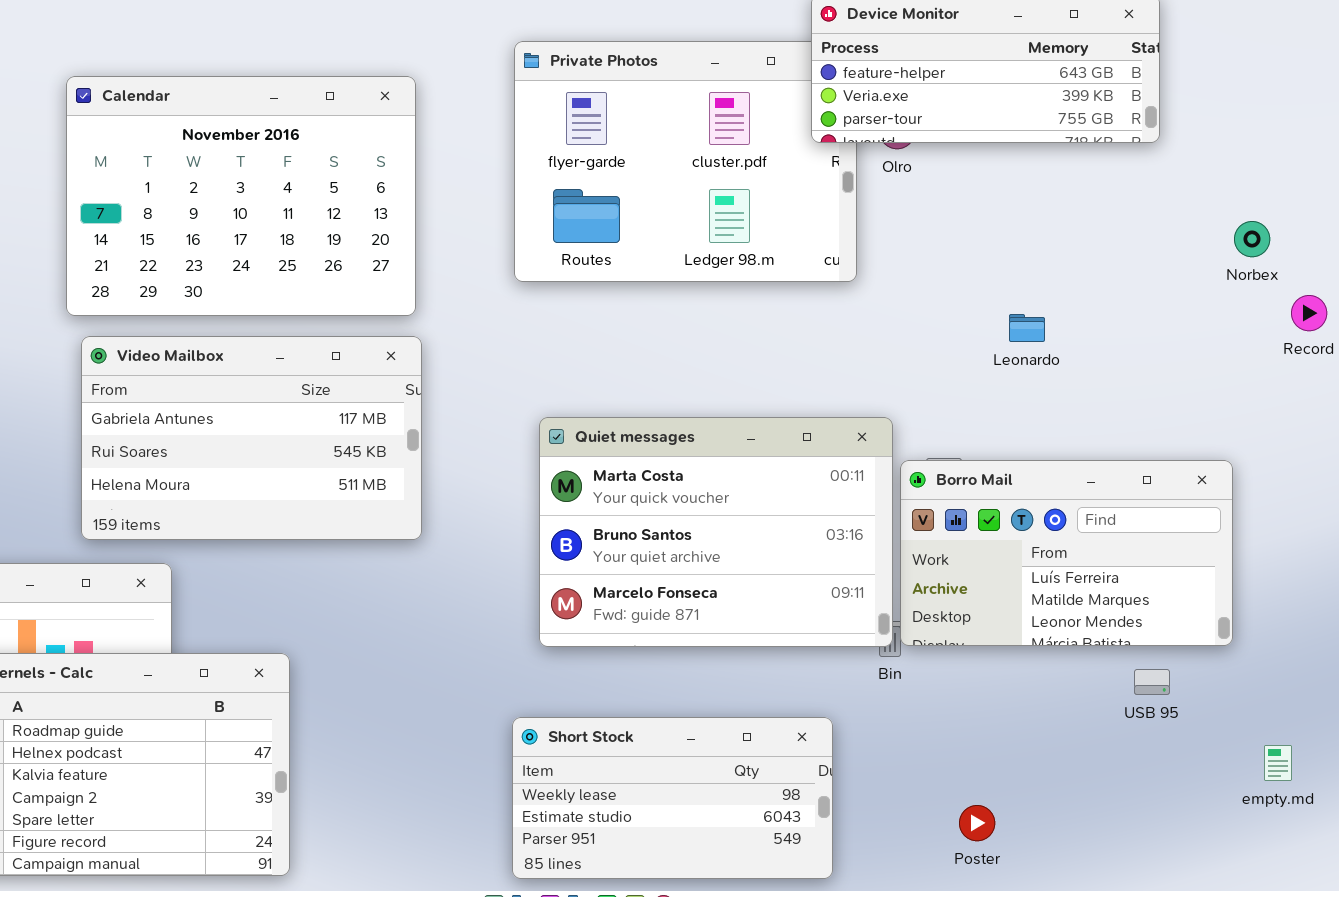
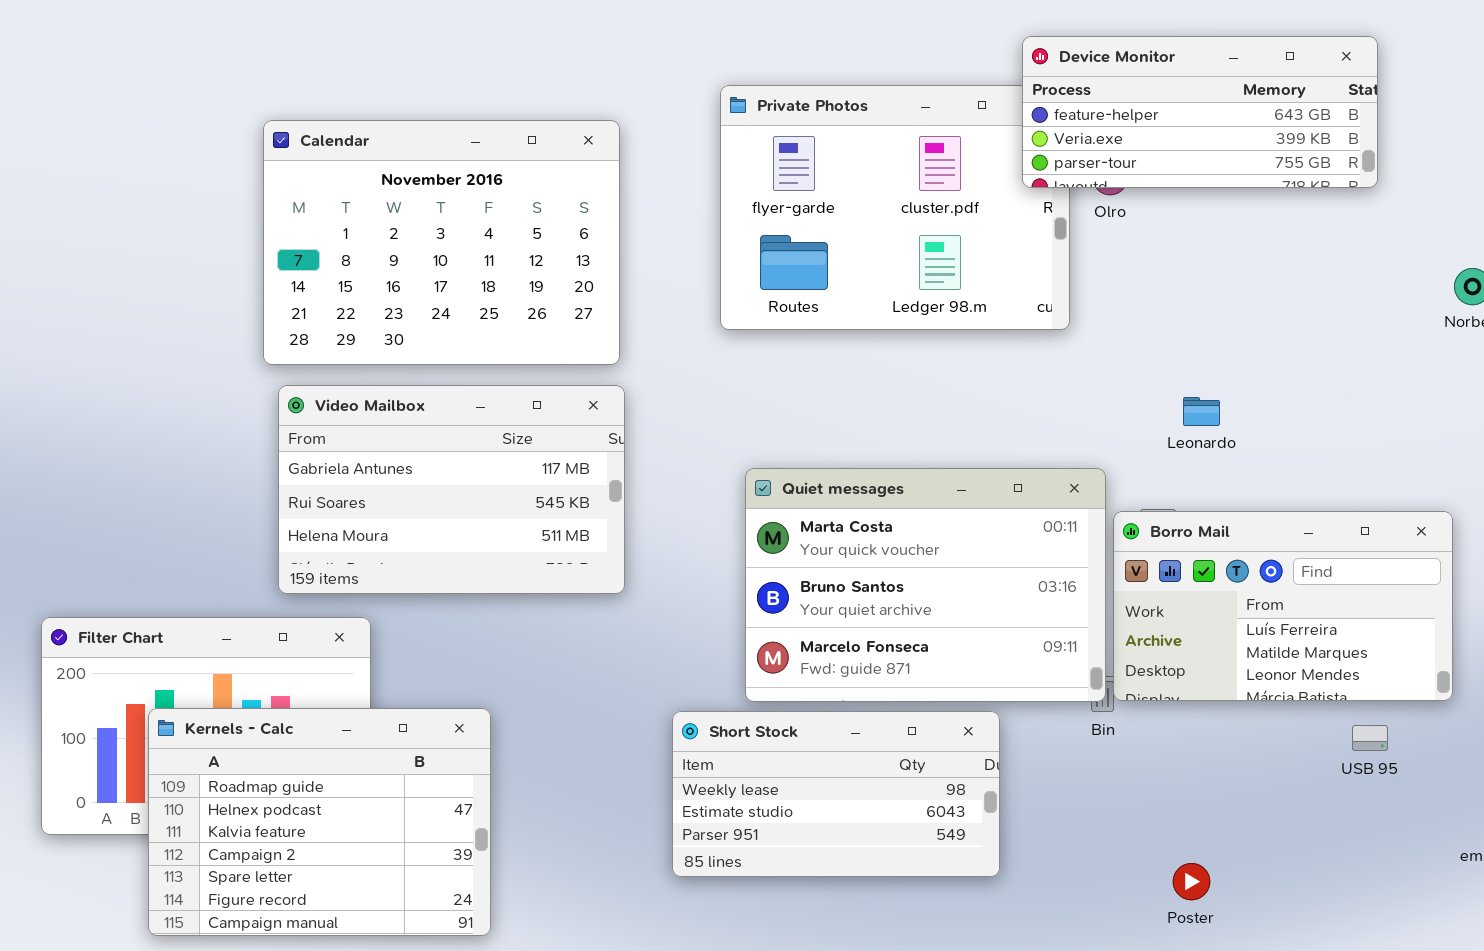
Leonardo: [1009,314,1045,342] -> [1183,397,1220,426], moved
Short Stock: [512,717,833,879] -> [672,711,1000,877], moved

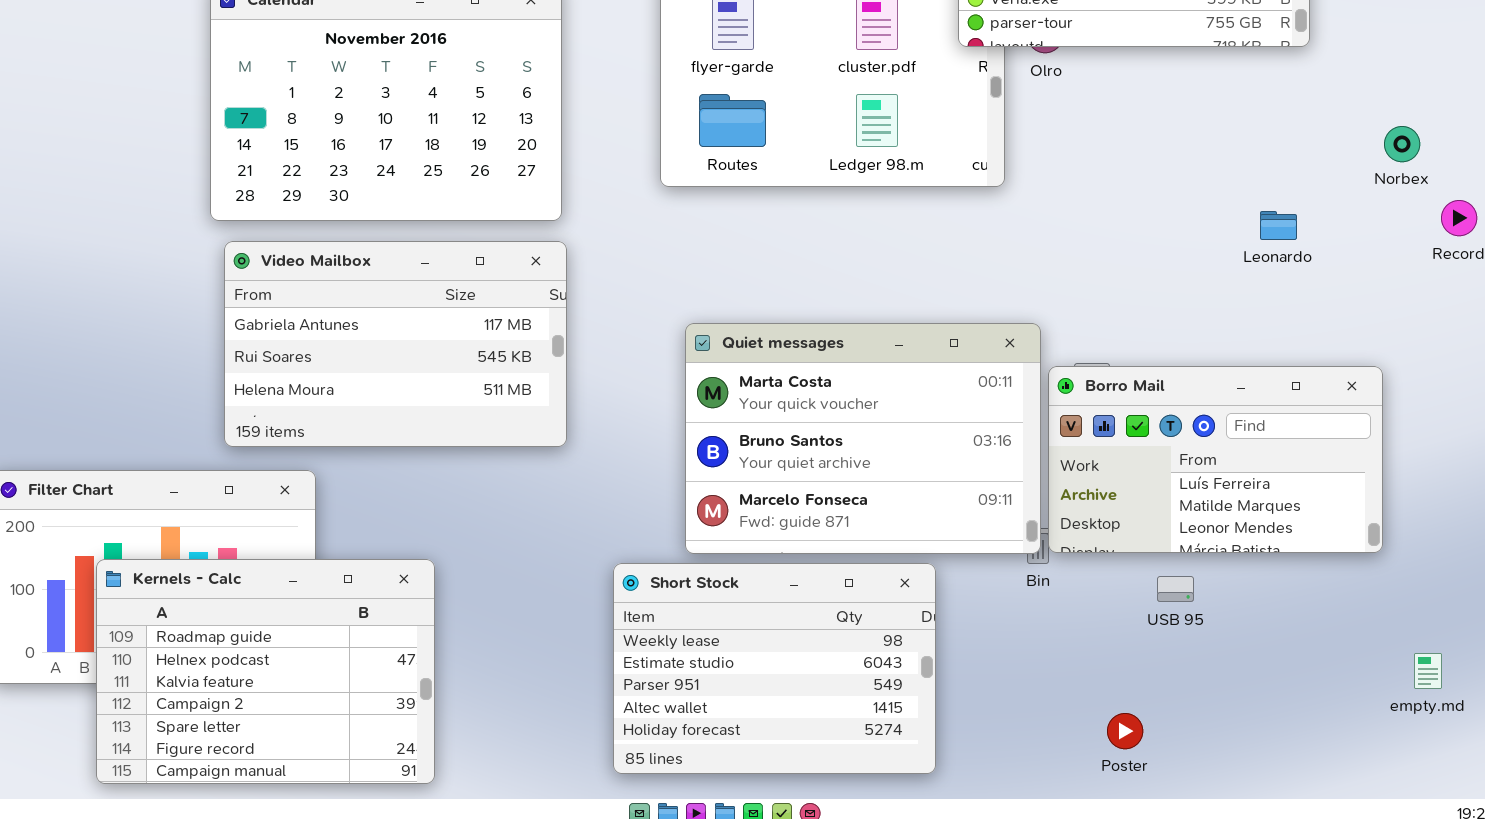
Leonardo: [1183,397,1220,426] -> [1260,211,1297,240], moved
Short Stock: [672,711,1000,877] -> [613,563,936,774], resized
USB 95: [1352,725,1388,751] -> [1157,576,1194,602], moved

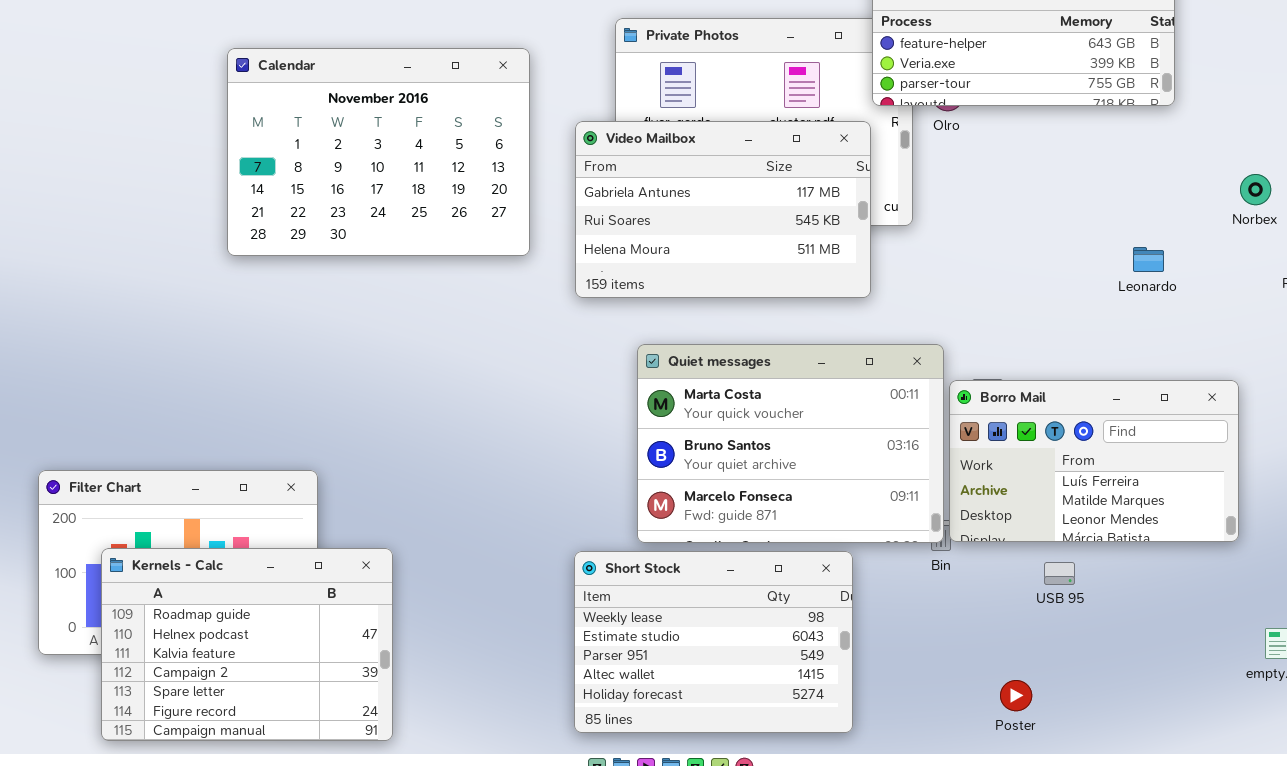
Video Mailbox: [224,241,567,447] -> [575,121,871,298], moved
Kernels - Calc: [96,559,435,784] -> [101,548,393,741], moved

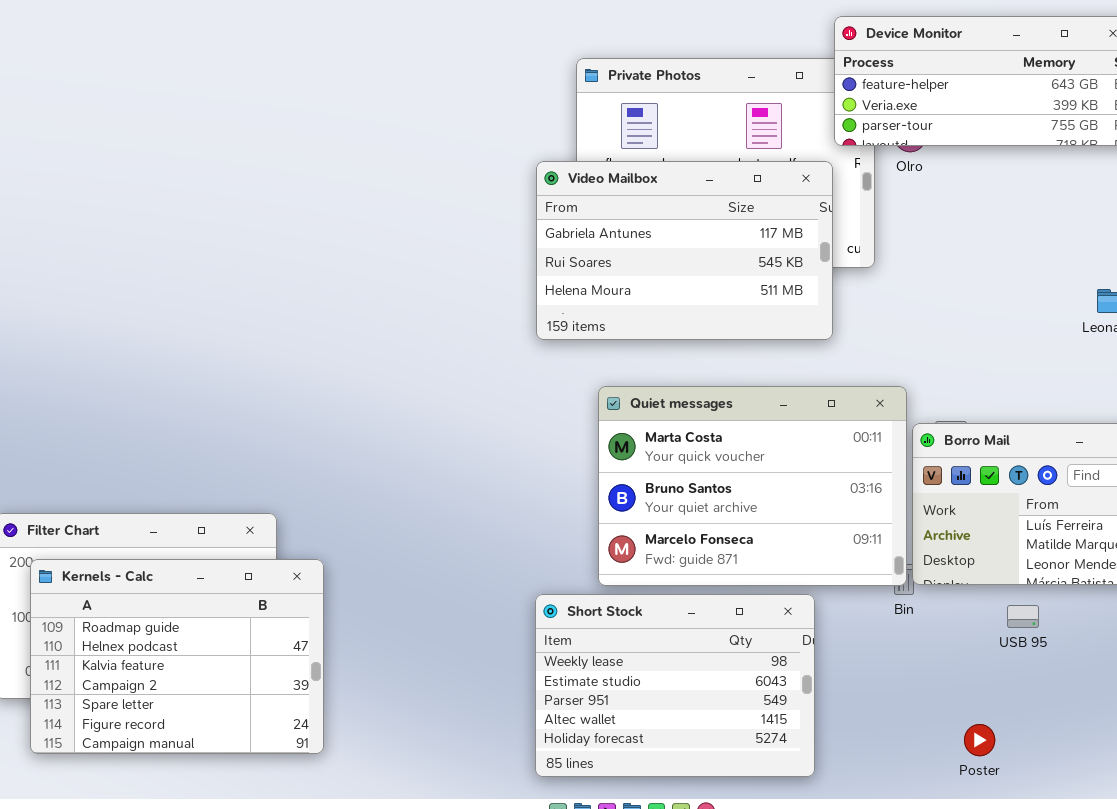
Calendar: [227,48,530,256] -> none, closed
Kernels - Calc: [101,548,393,741] -> [30,559,324,754], moved

